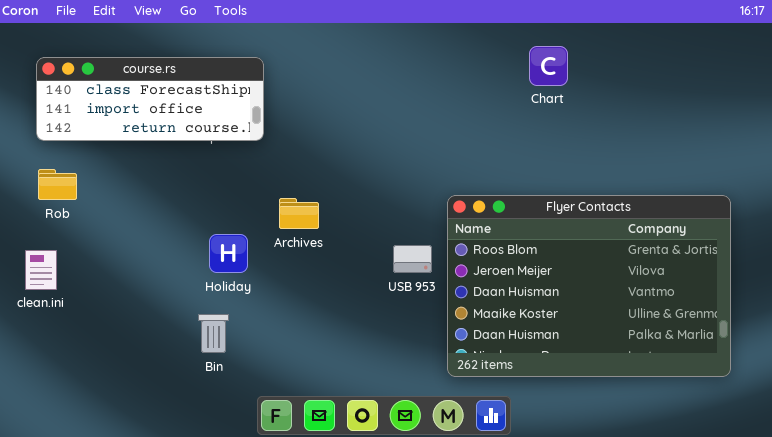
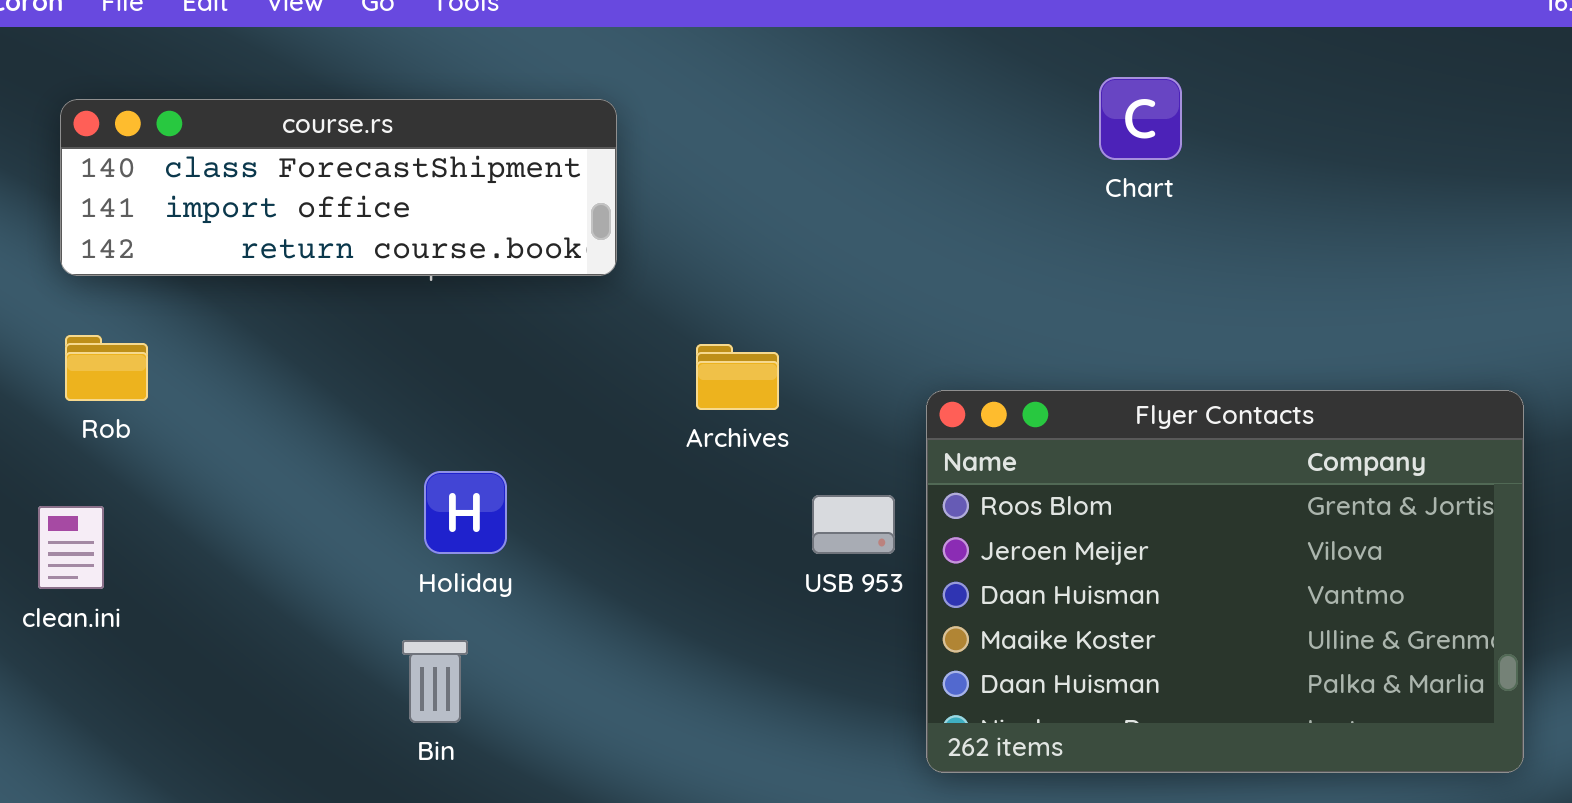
course.rs: [36,57,264,141] -> [60,99,617,276], resized
Archives: [279,198,319,229] -> [696,344,779,410], moved

